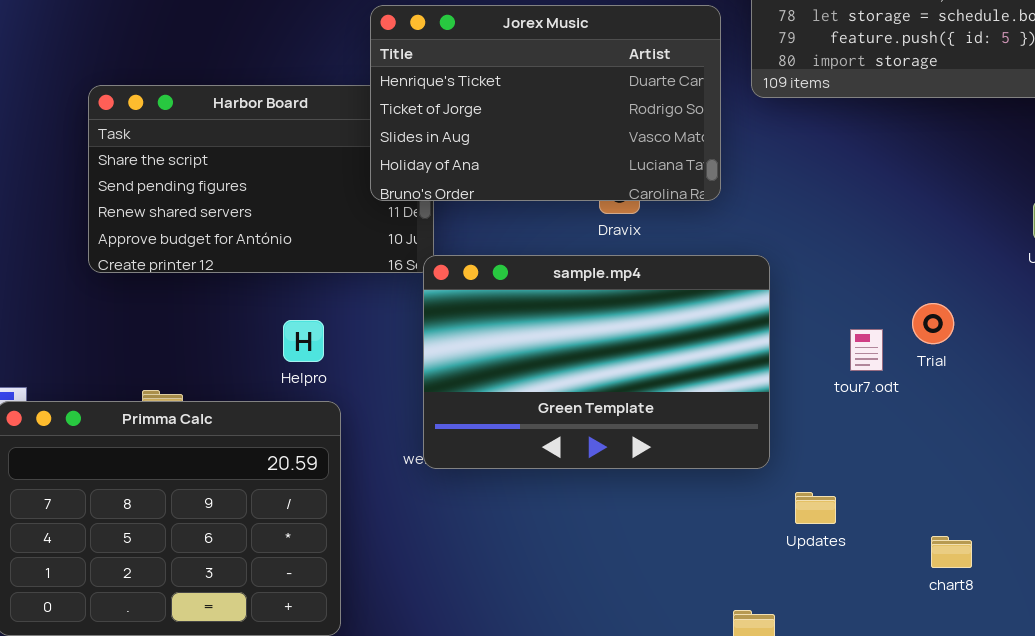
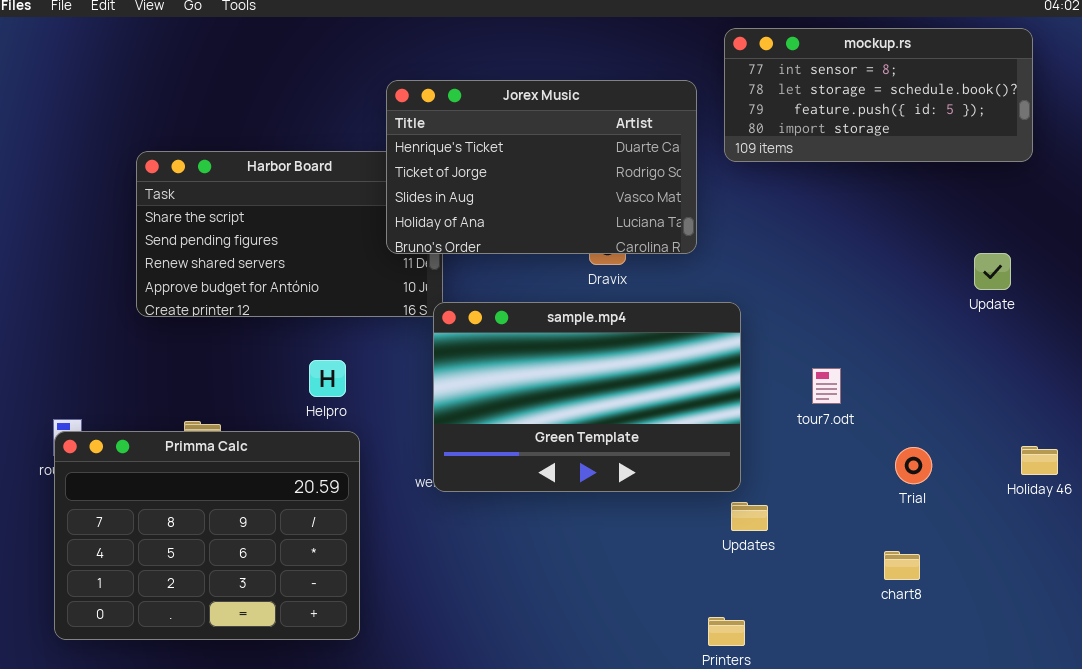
Trial: [912,303,954,344] -> [895,447,932,484], moved
Updates: [795,492,836,524] -> [731,502,768,531], moved

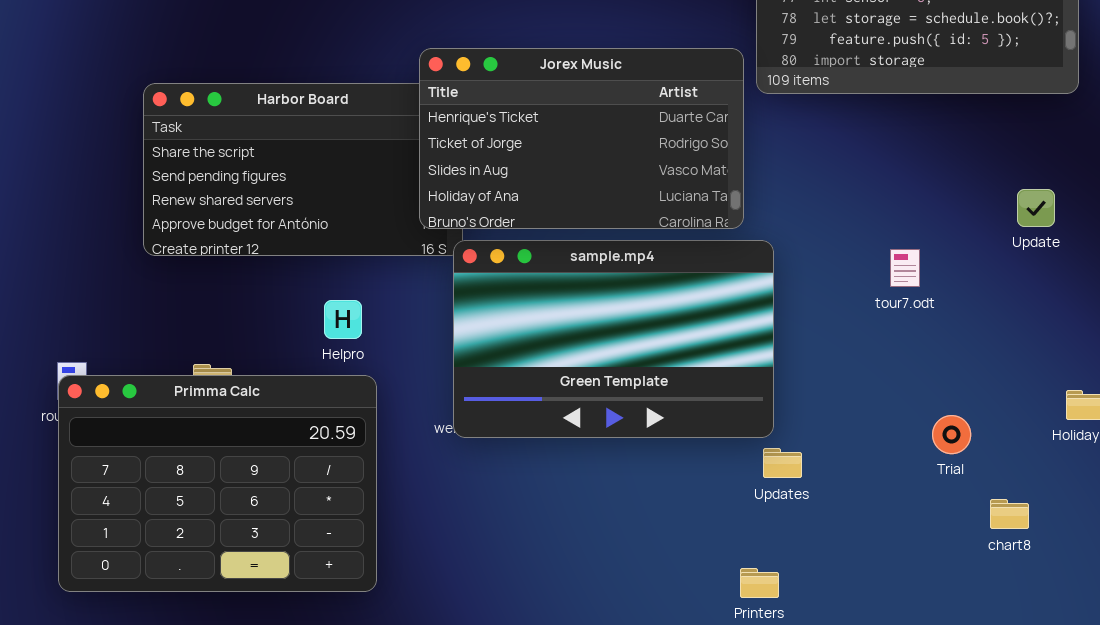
Jorex Music: [386,80,697,254] -> [419,48,744,229], moved
tour7.odt: [812,368,841,404] -> [890,249,920,287], moved
Trial: [895,447,932,484] -> [932,415,971,454], moved
chart8: [884,551,920,580] -> [990,499,1029,529], moved

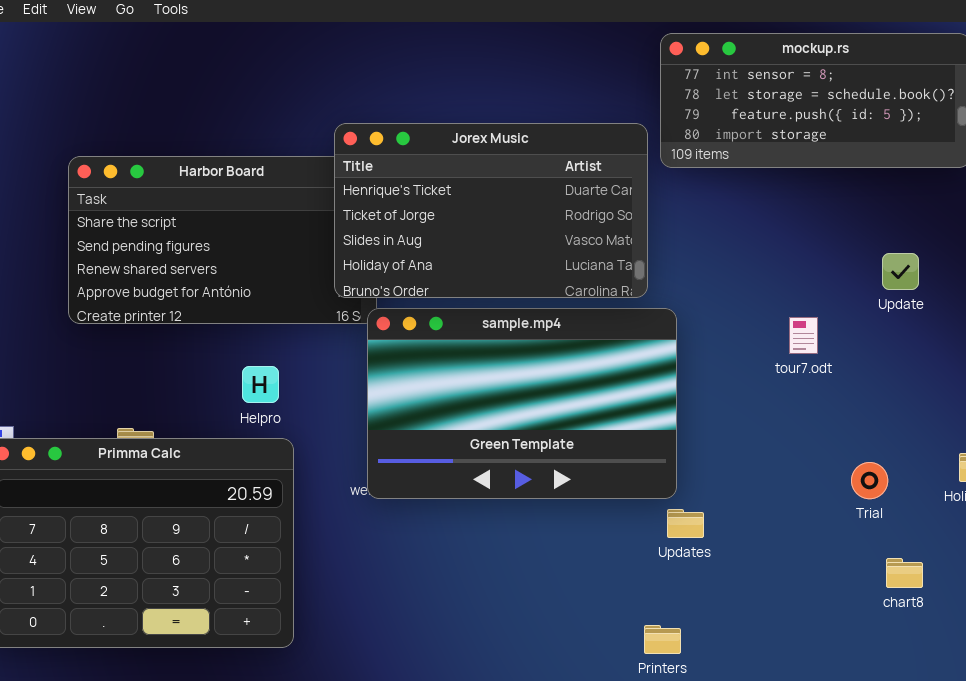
Update: [1017,189,1055,227] -> [882,253,919,290], moved
Trial: [932,415,971,454] -> [851,462,888,499], moved

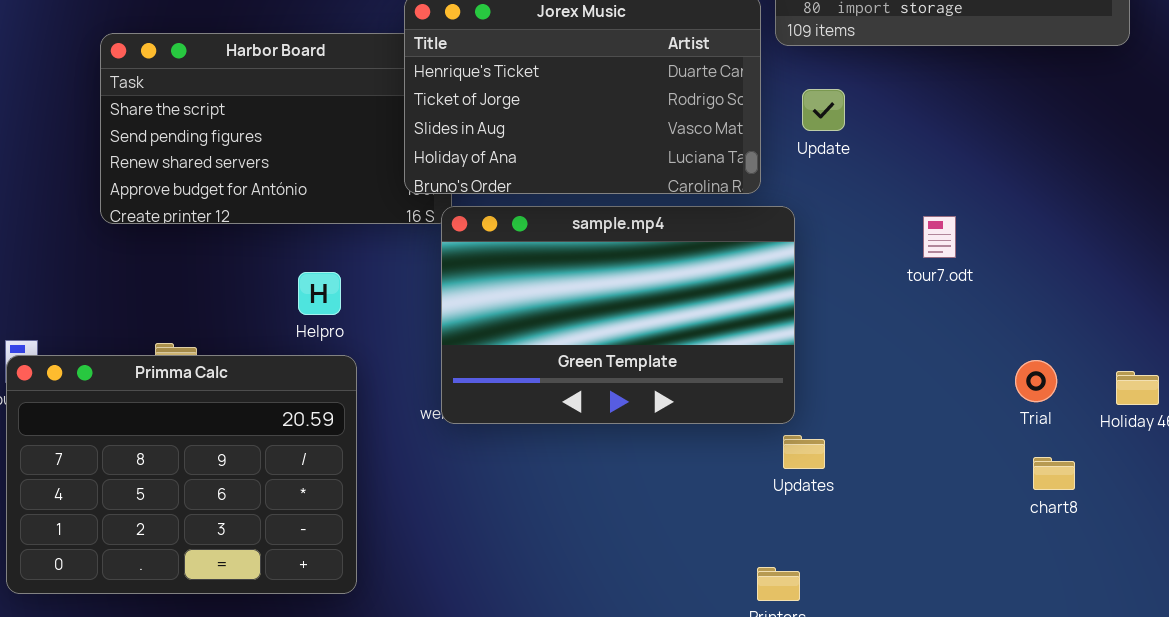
Update: [882,253,919,290] -> [802,89,845,131], moved
Trial: [851,462,888,499] -> [1015,360,1057,402], moved
chart8: [886,558,923,588] -> [1033,457,1075,490], moved

